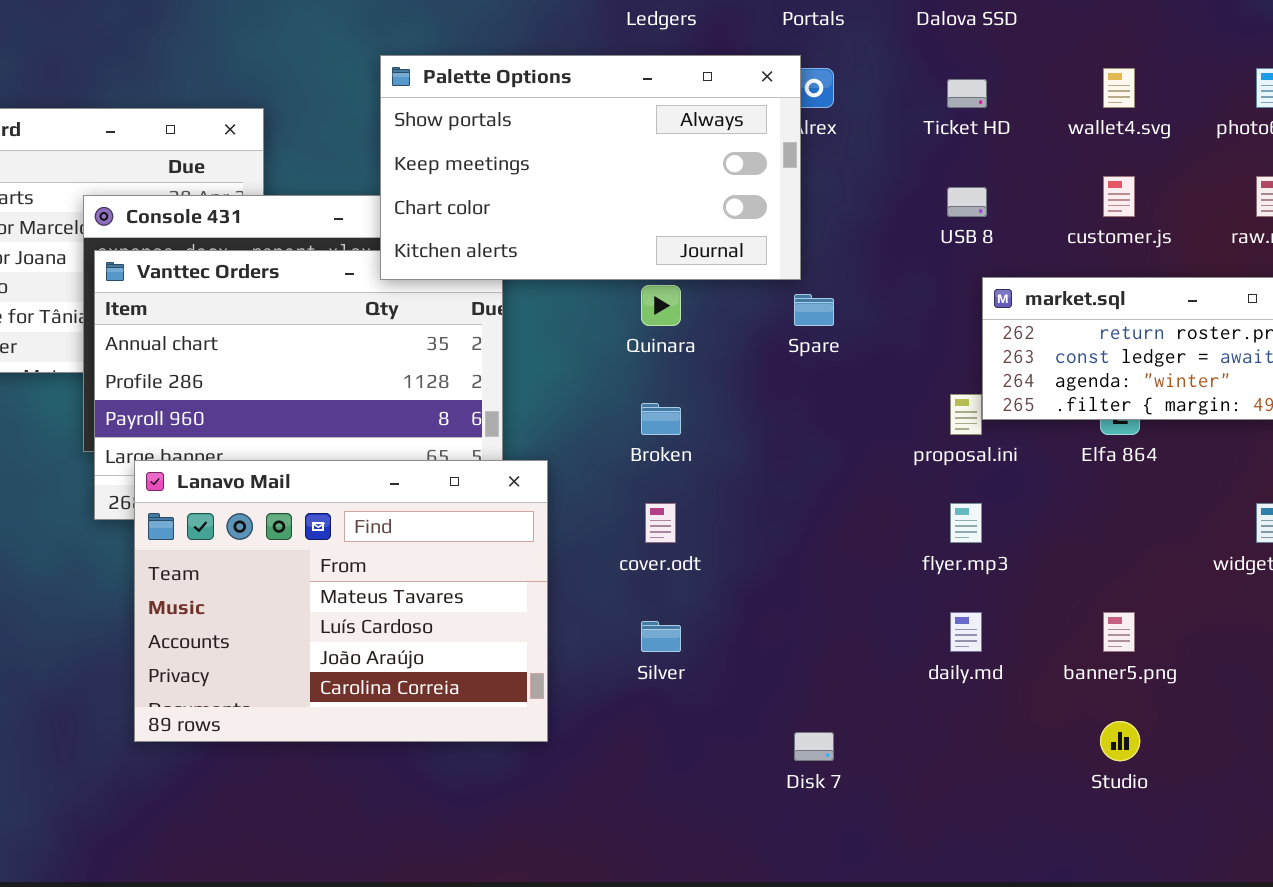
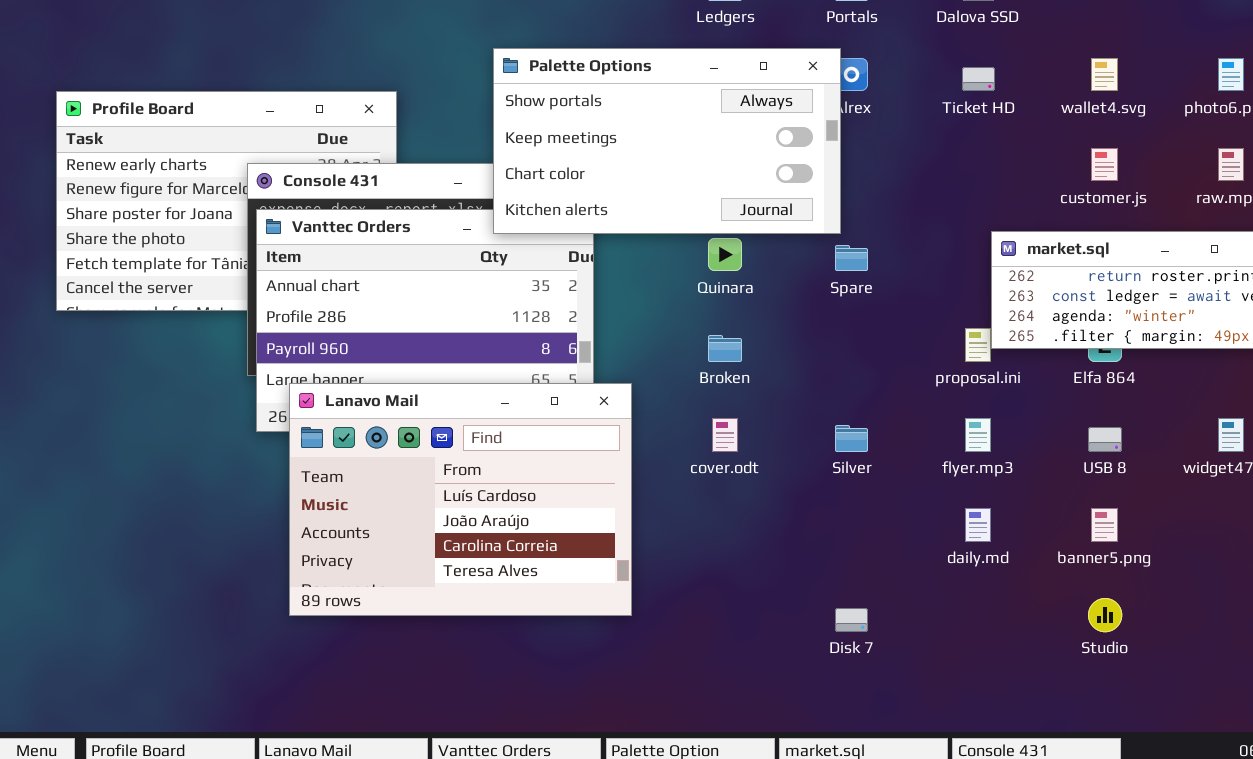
USB 8: [947,187,987,217] -> [1088,427,1122,452], moved
Lanavo Mail: [134,460,548,742] -> [289,383,632,616], scrolled down 1 row
Silver: [641,621,681,652] -> [835,425,868,452], moved

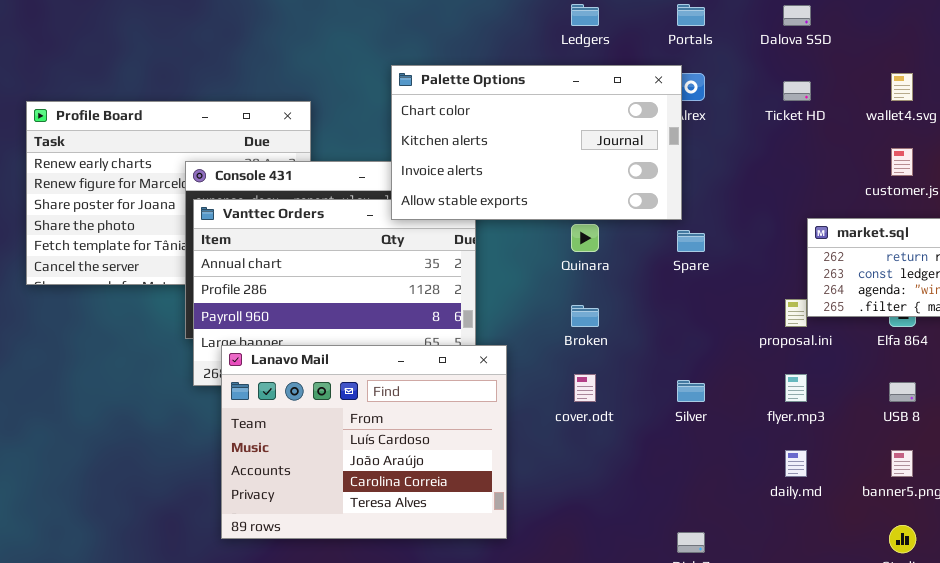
Palette Options: [493,48,841,234] -> [391,65,682,220], scrolled down 2 rows

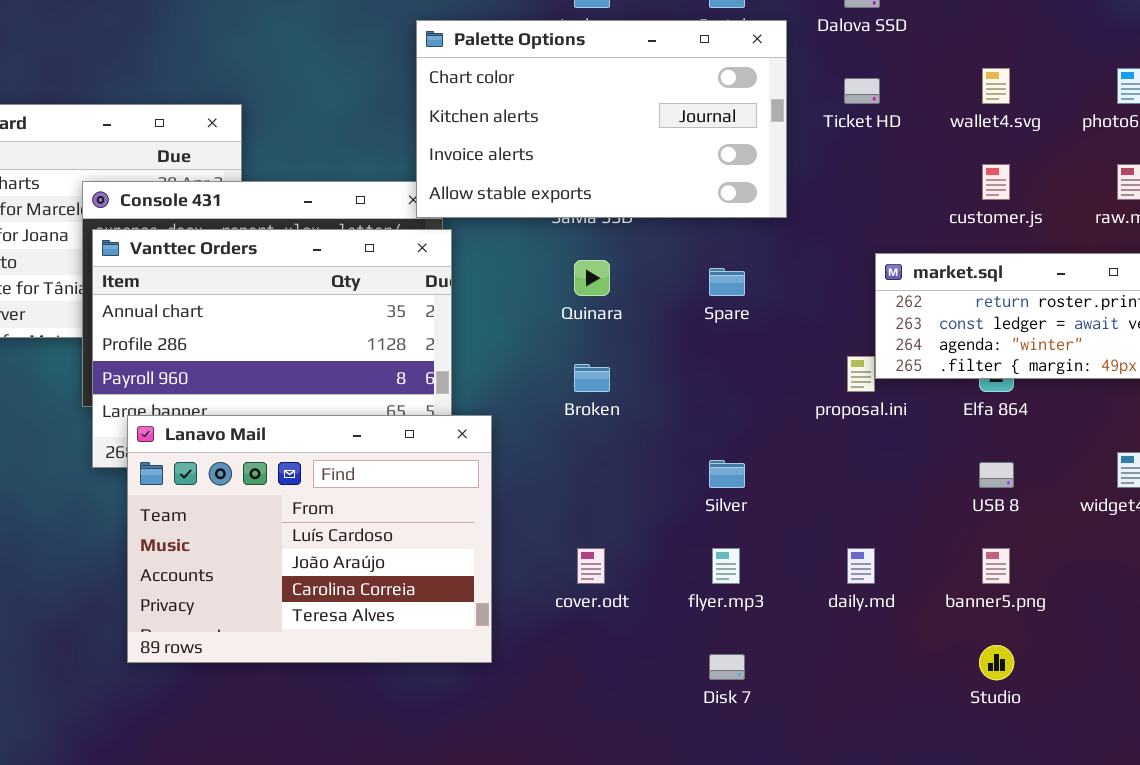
Palette Options: [391,65,682,220] -> [416,20,787,218], moved
cover.odt: [574,374,596,402] -> [577,548,605,584], moved
flyer.mp3: [785,374,807,402] -> [712,548,740,584], moved

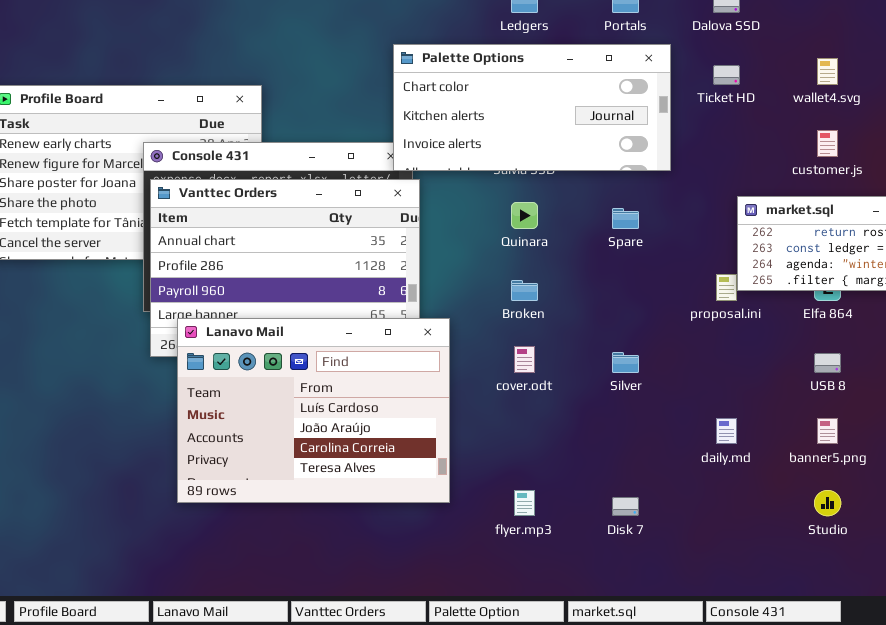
Palette Options: [416,20,787,218] -> [393,44,671,171], resized
cover.odt: [577,548,605,584] -> [514,346,535,373], moved
flyer.mp3: [712,548,740,584] -> [514,490,535,516], moved

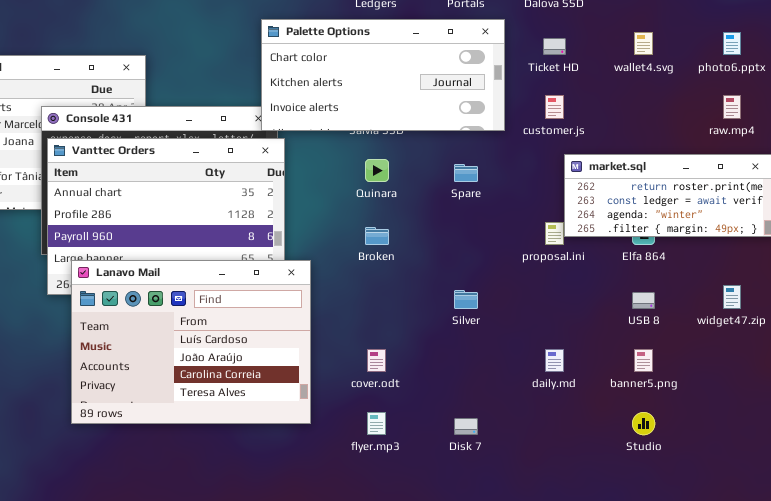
customer.js: [817,130,838,157] -> [545,95,564,119], moved
cover.odt: [514,346,535,373] -> [367,349,386,372], moved

